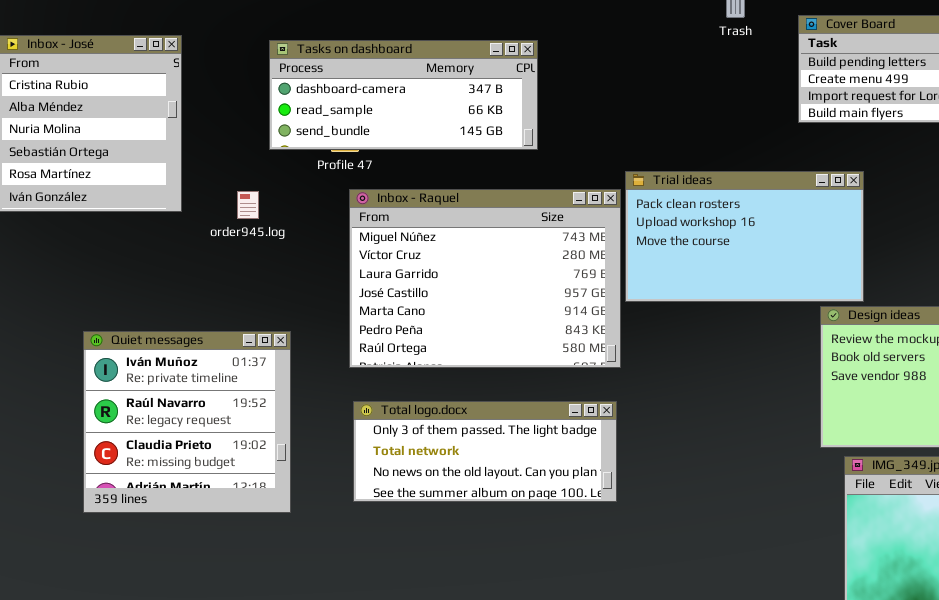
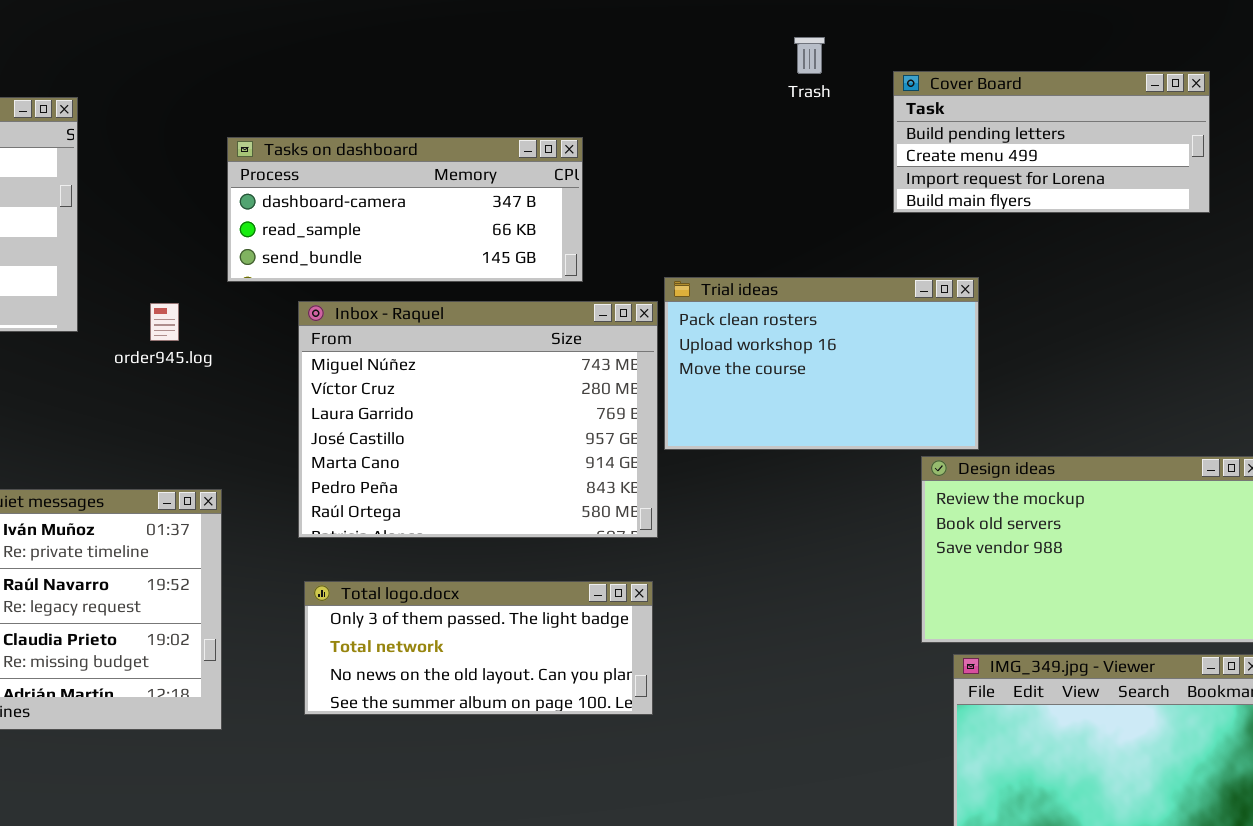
Tasks on dashboard: [269,40,538,150] -> [227,137,583,282], moved

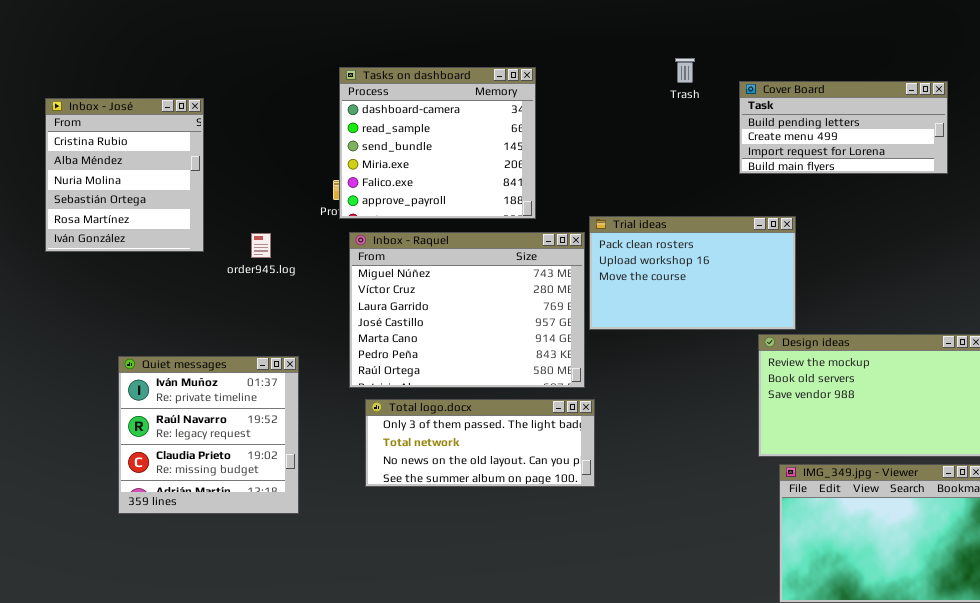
Tasks on dashboard: [227,137,583,282] -> [339,67,536,219], resized
Total logo.docx: [304,581,653,715] -> [365,399,595,487], moved

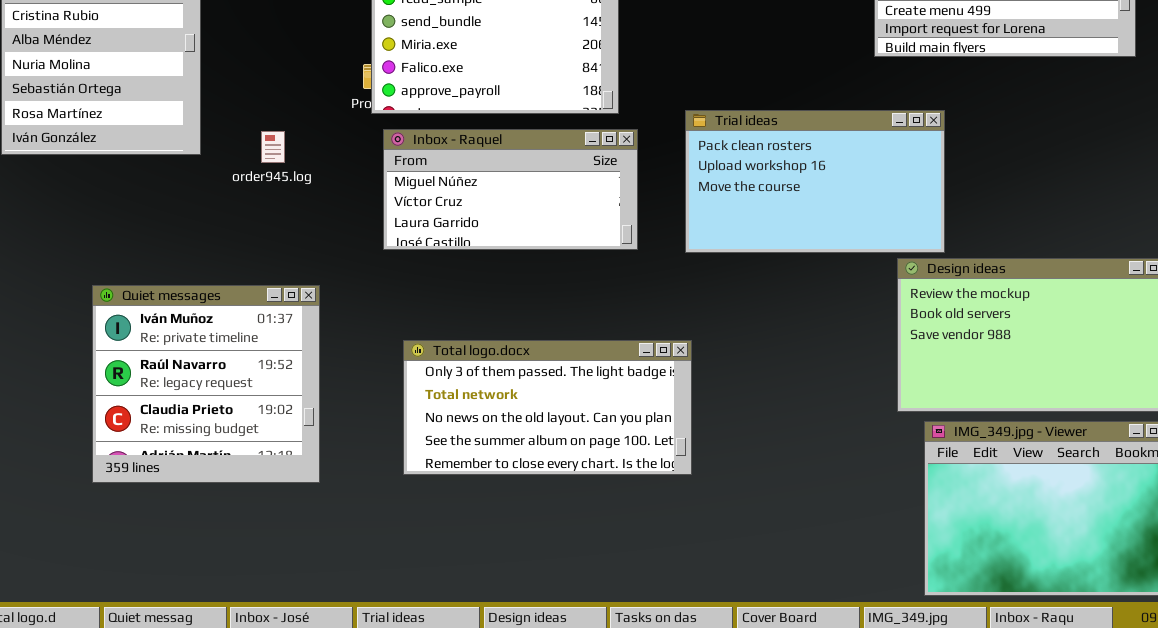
Inbox - Raquel: [349,232,585,388] -> [383,129,638,250], resized
Total logo.docx: [365,399,595,487] -> [403,340,692,475], resized

